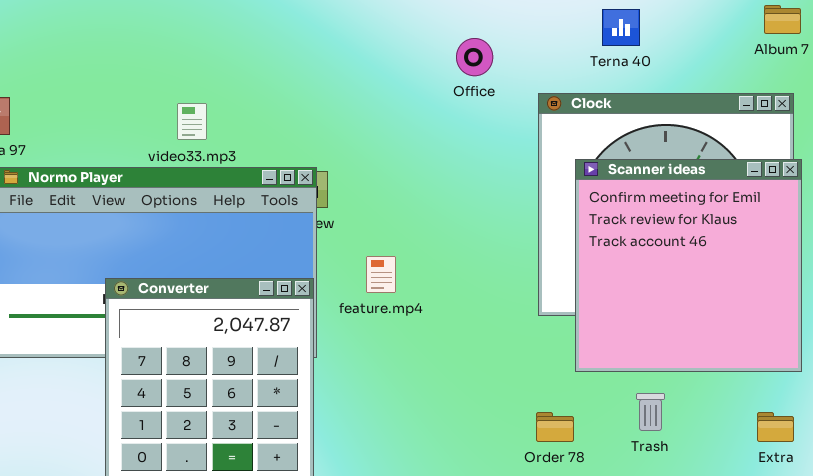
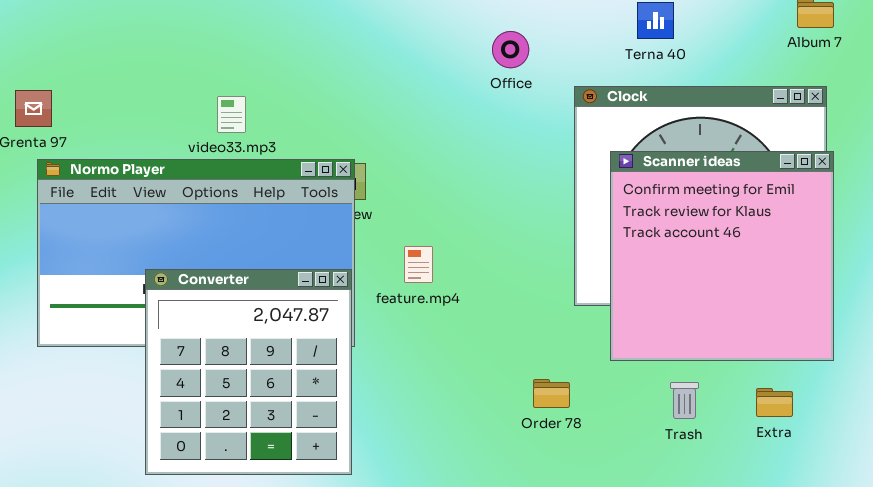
Order 78: [536,412,574,442] -> [533,379,570,408], moved
Extra: [757,412,794,442] -> [756,388,793,417], moved

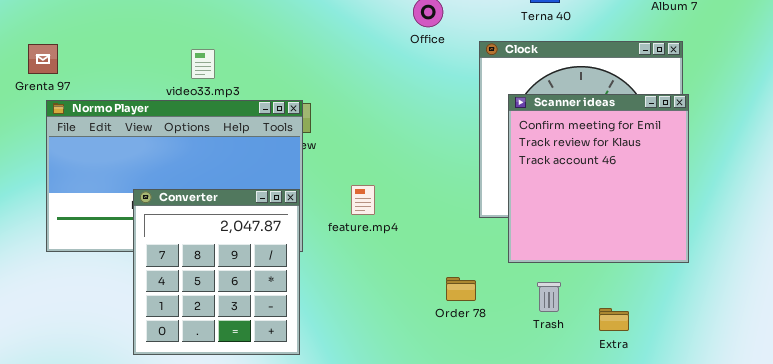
feature.mp4: [404,246,433,283] -> [351,185,375,215], moved
Trash: [670,382,699,419] -> [537,282,561,312], moved
Extra: [756,388,793,417] -> [599,308,629,331], moved

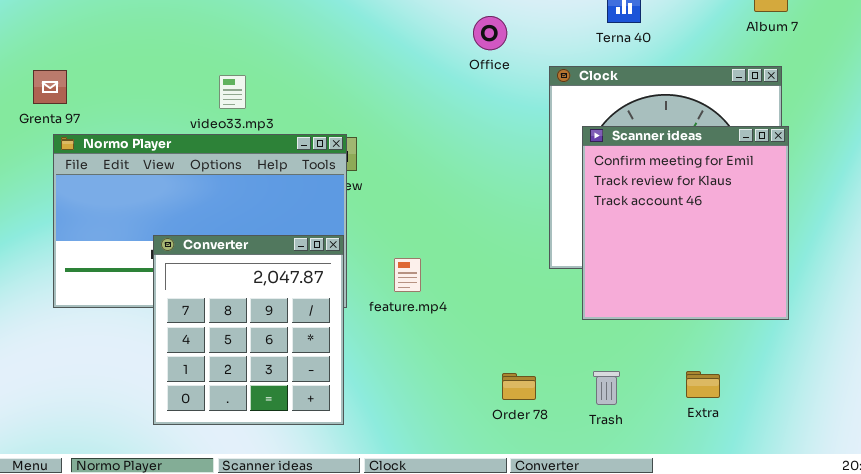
feature.mp4: [351,185,375,215] -> [394,258,421,292], moved
Order 78: [446,277,476,301] -> [502,373,536,400], moved
Trash: [537,282,561,312] -> [593,371,620,405], moved

